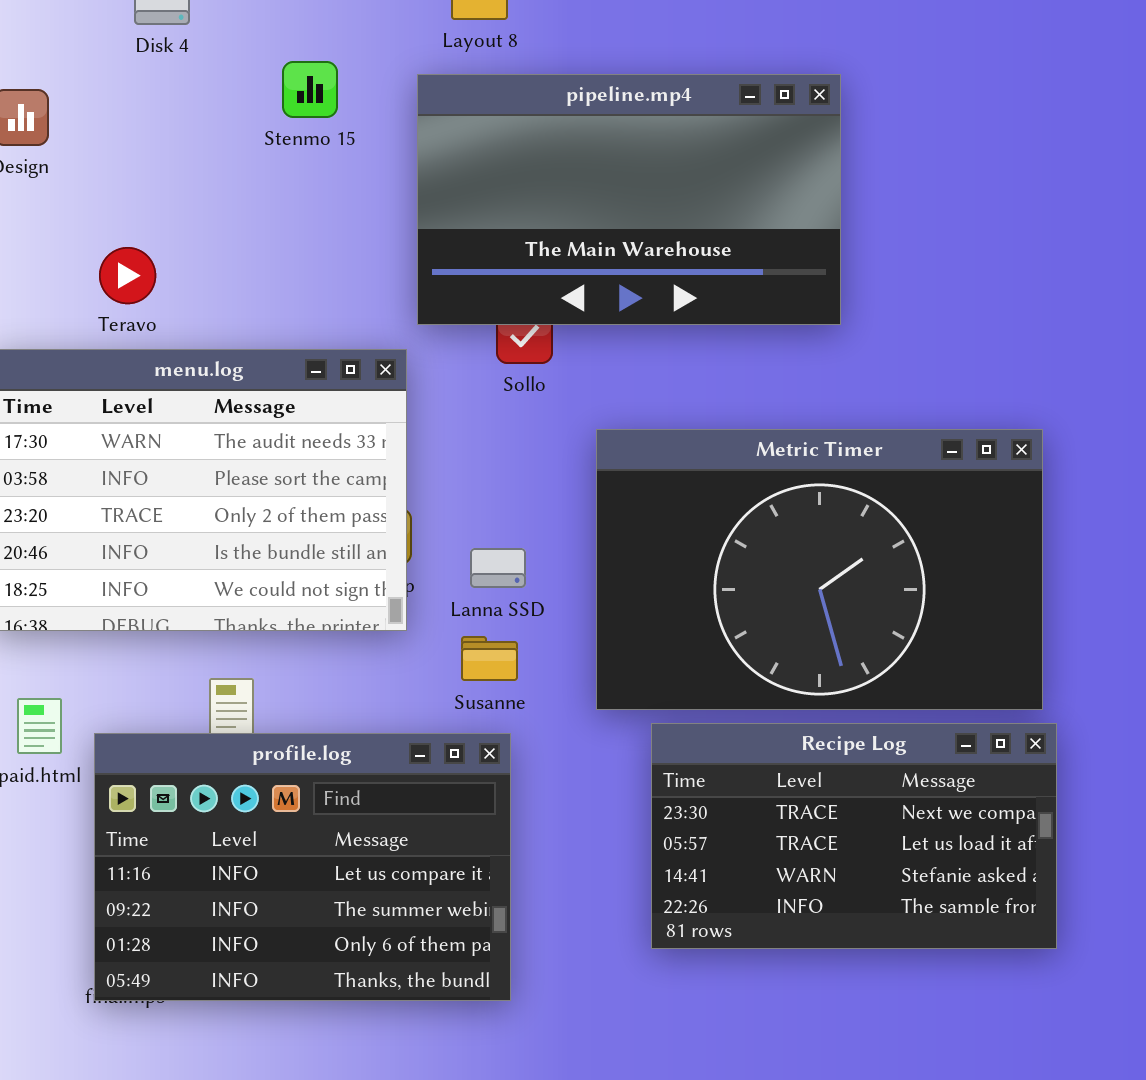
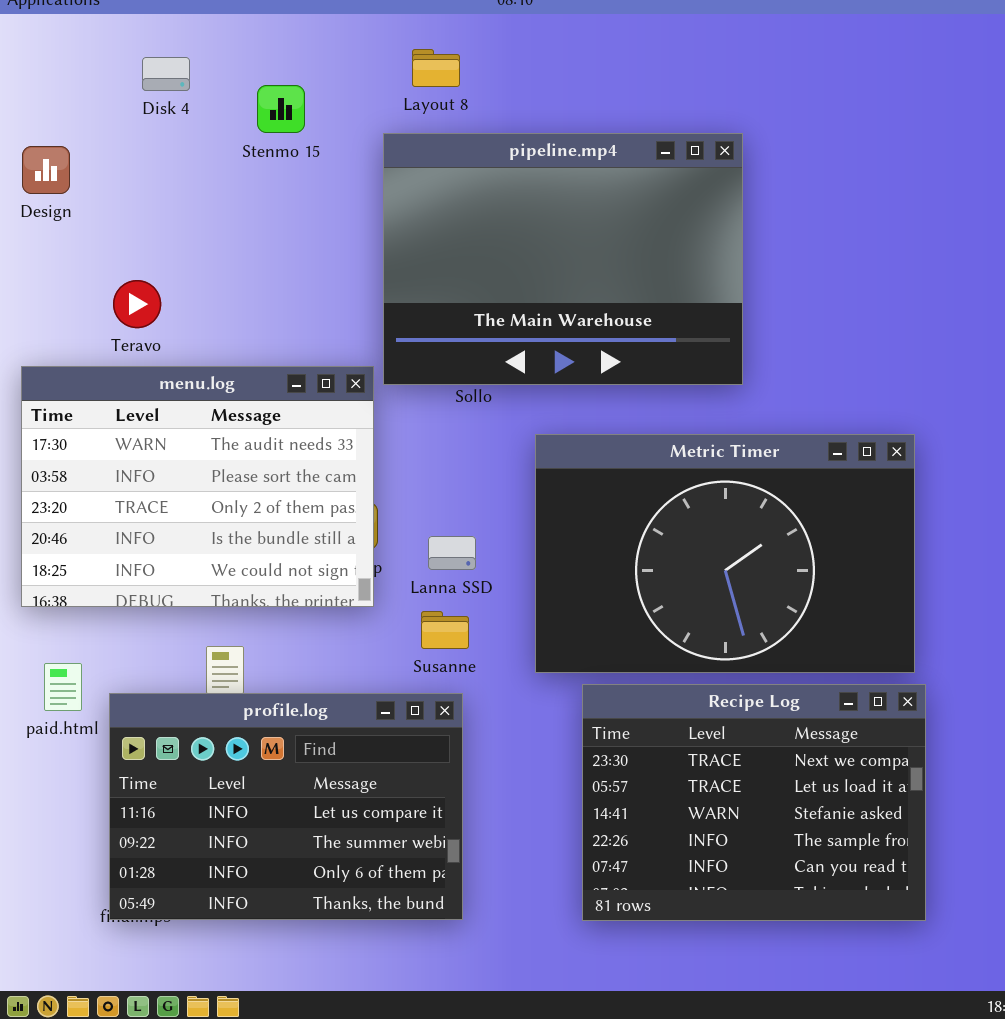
Stenmo 15: [282,61,338,118] -> [257,85,305,133], moved
pipeline.mp4: [417,74,841,325] -> [383,133,743,385], resized
Recipe Log: [651,723,1057,949] -> [582,684,926,921], resized

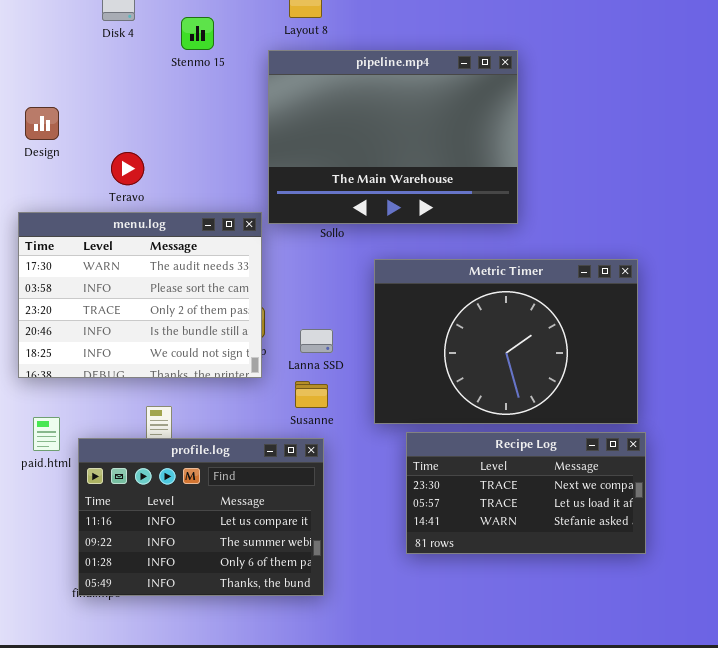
Design: [22,146,70,194] -> [25,107,59,140], moved
Teravo: [113,280,161,328] -> [111,152,144,185], moved
Recipe Log: [582,684,926,921] -> [406,432,646,554], resized

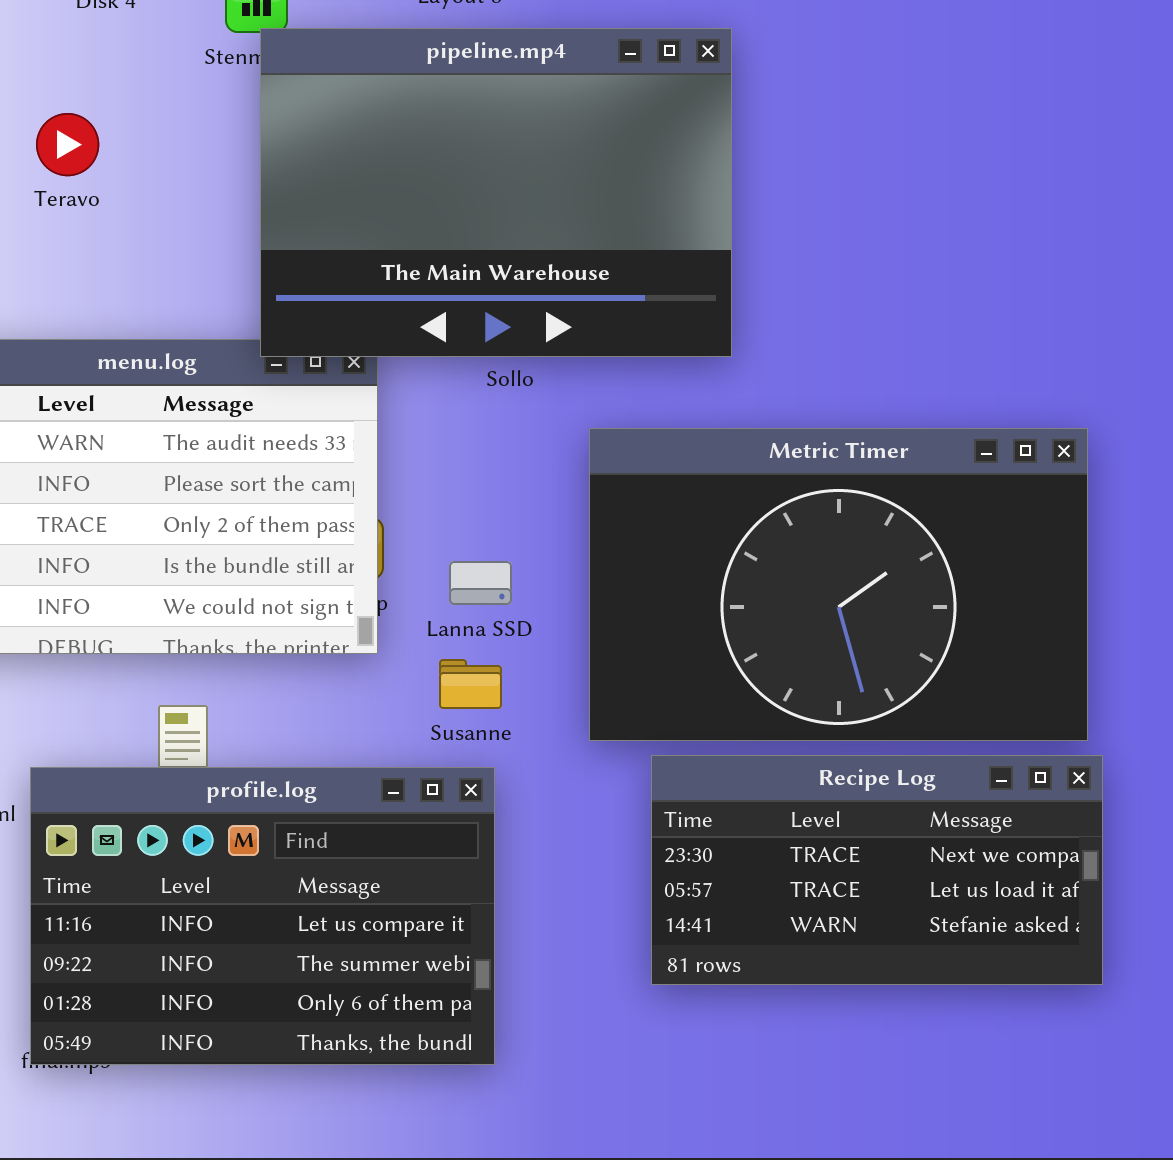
pipeline.mp4: [268,50,518,224] -> [260,28,732,357], moved
Teravo: [111,152,144,185] -> [36,113,99,176], moved

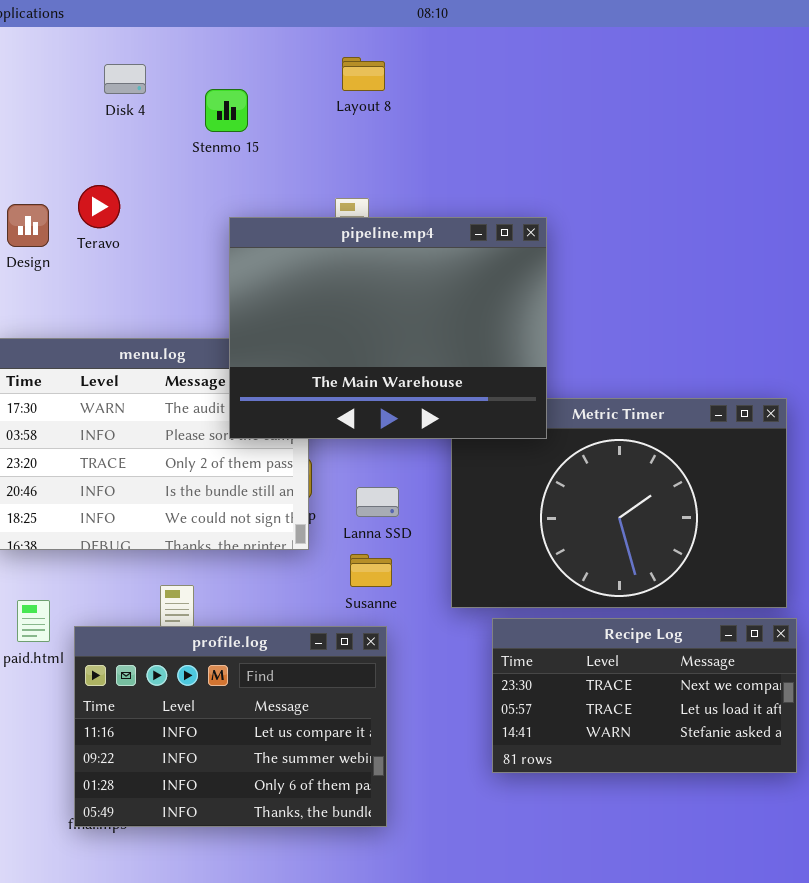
pipeline.mp4: [260,28,732,357] -> [229,217,547,439], moved

